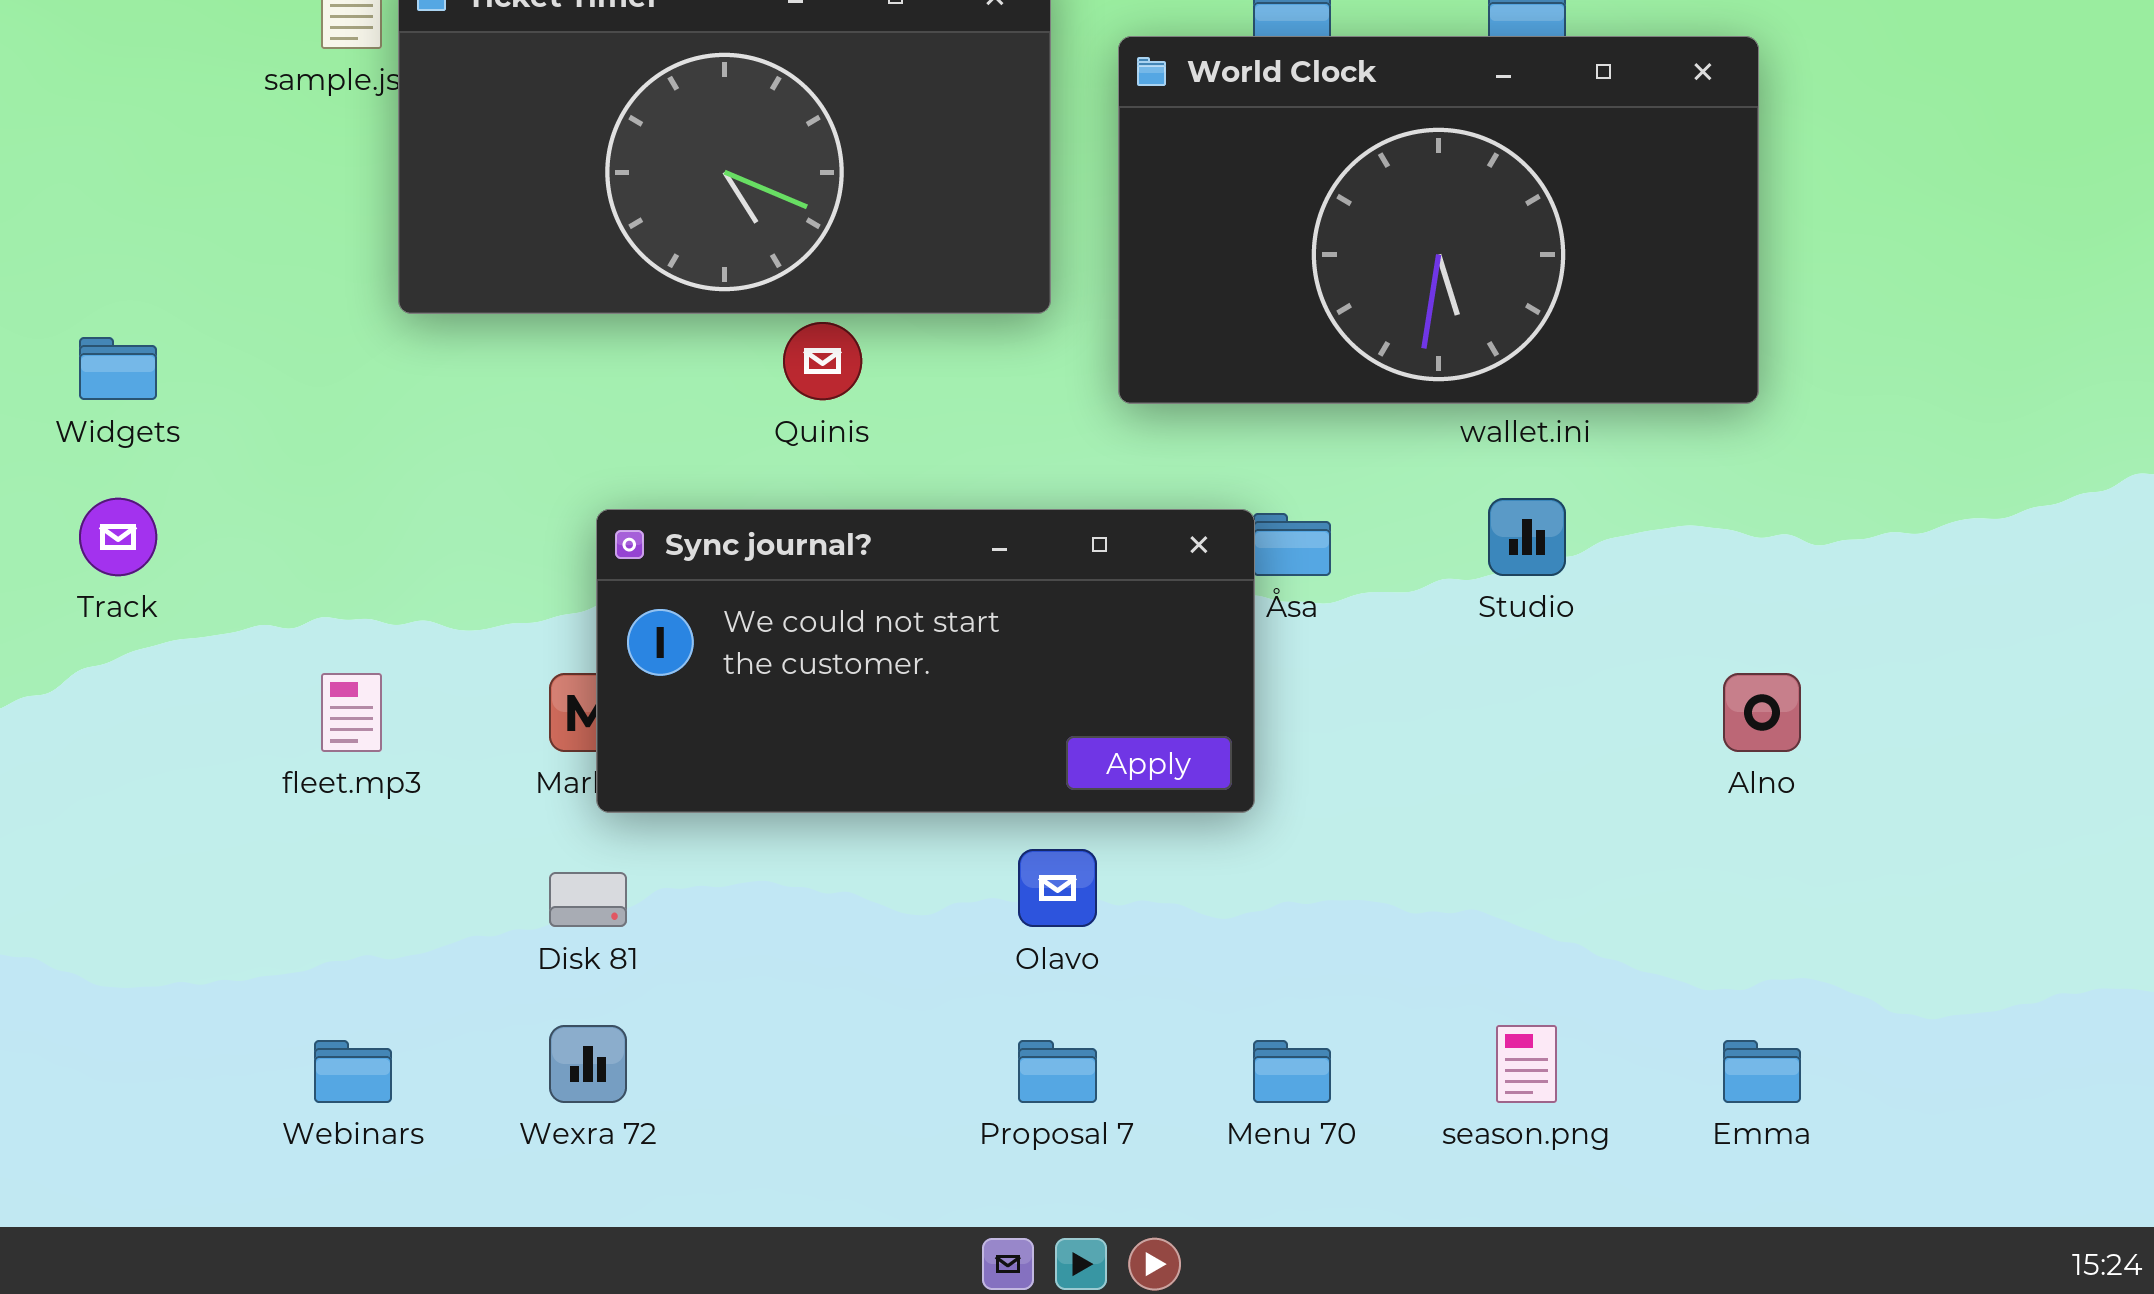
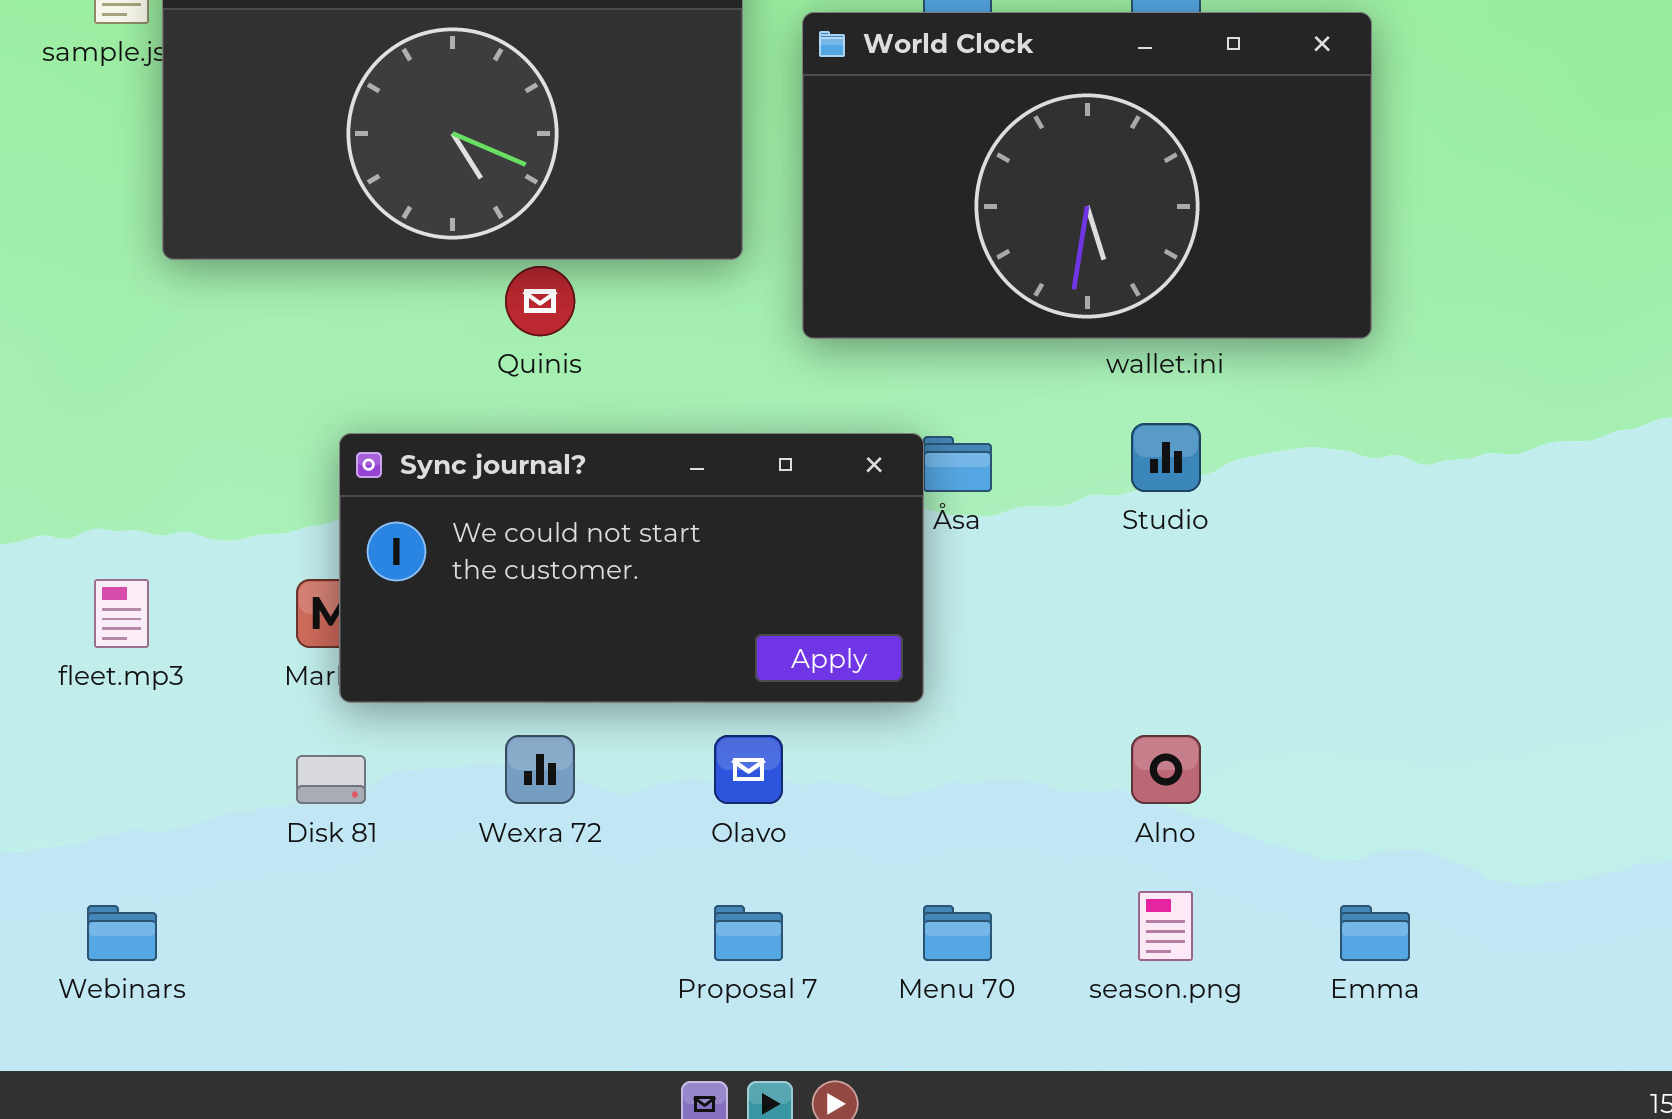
Alno: [1723,673,1801,752] -> [1131,735,1201,804], moved
Wexra 72: [549,1025,627,1103] -> [505,735,575,804], moved

